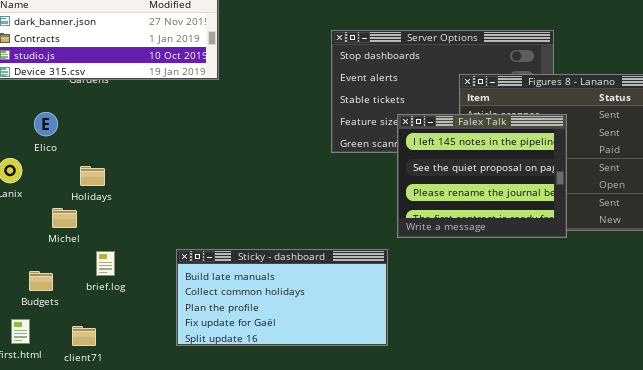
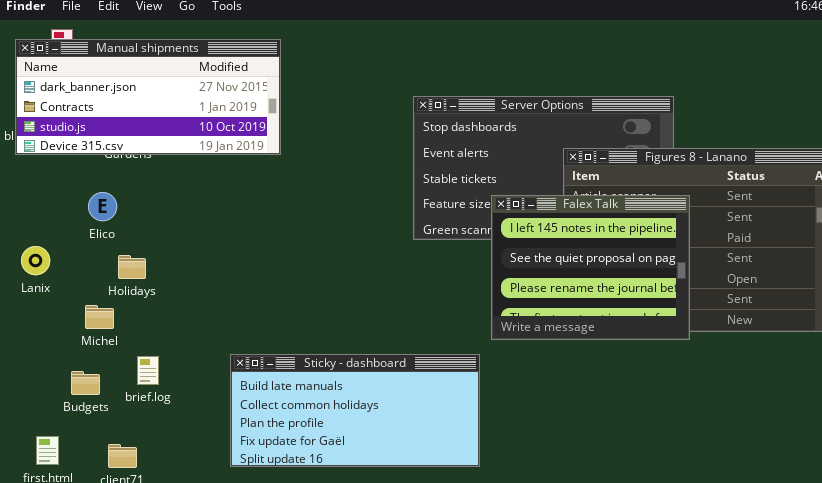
Elico: [34,112,58,136] -> [88,192,117,221], moved
Budgets: [29,271,53,291] -> [71,371,100,395], moved

